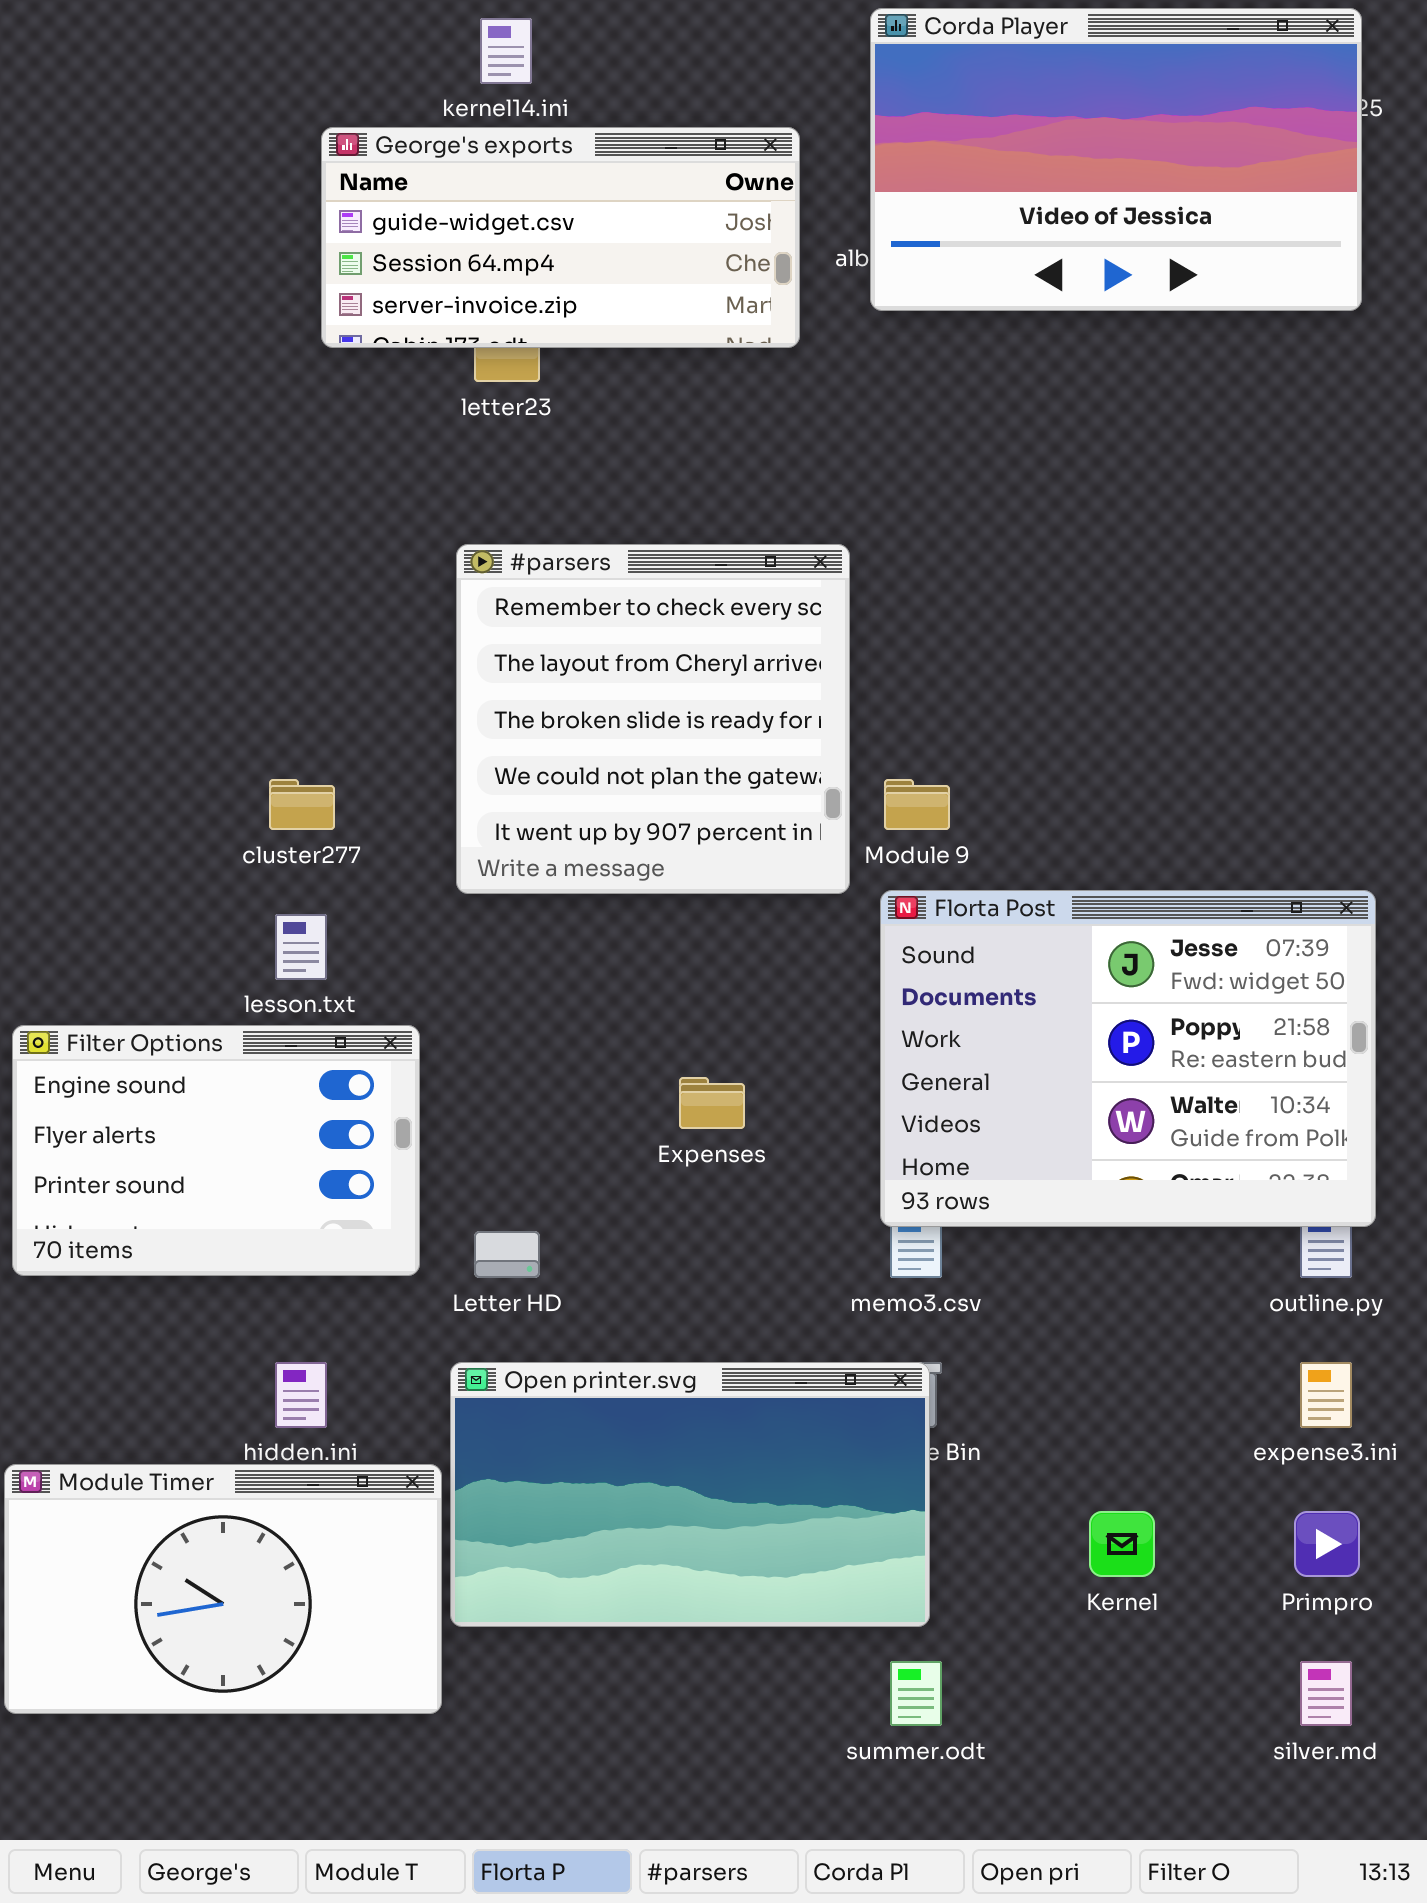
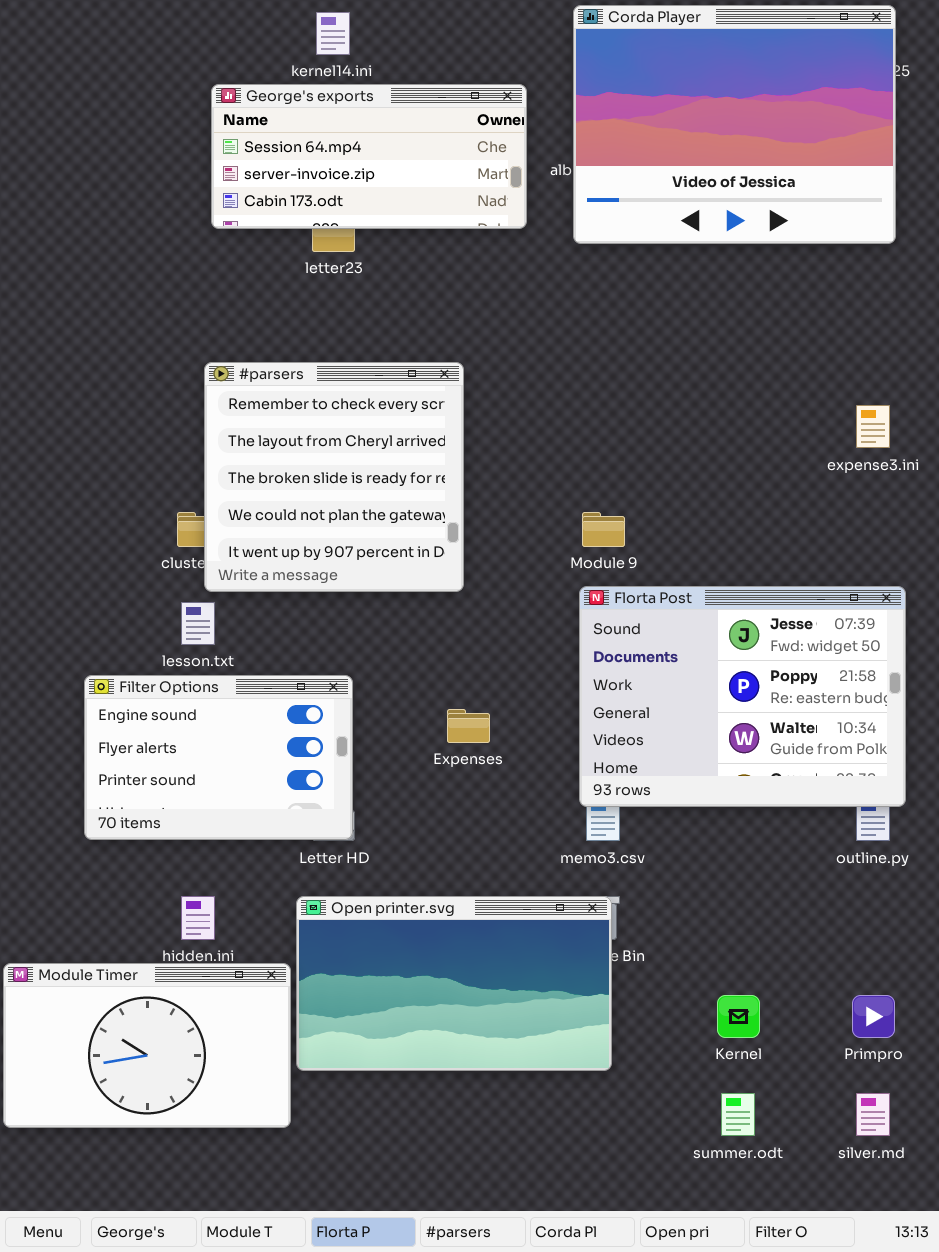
Corda Player: [870,8,1362,311] -> [573,5,896,244], resized
George's exports: [321,127,800,348] -> [211,84,527,229], scrolled down 1 row
#parsers: [456,544,850,894] -> [204,362,464,592], moved
Filter Options: [12,1025,420,1276] -> [84,675,353,840], moved
expense3.ini: [1300,1362,1352,1428] -> [856,405,890,448], moved
summer.odt: [890,1661,942,1726] -> [721,1093,755,1136], moved

